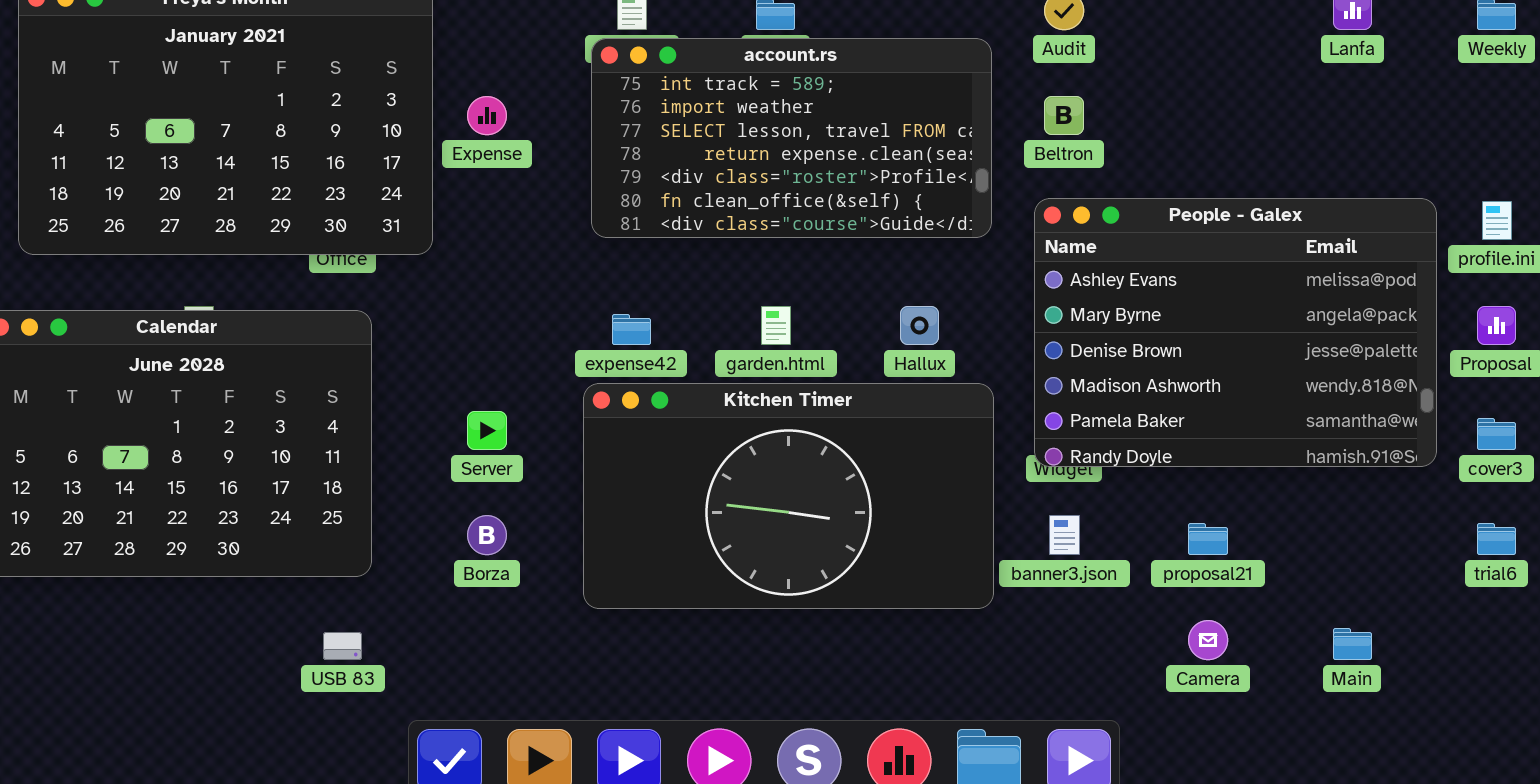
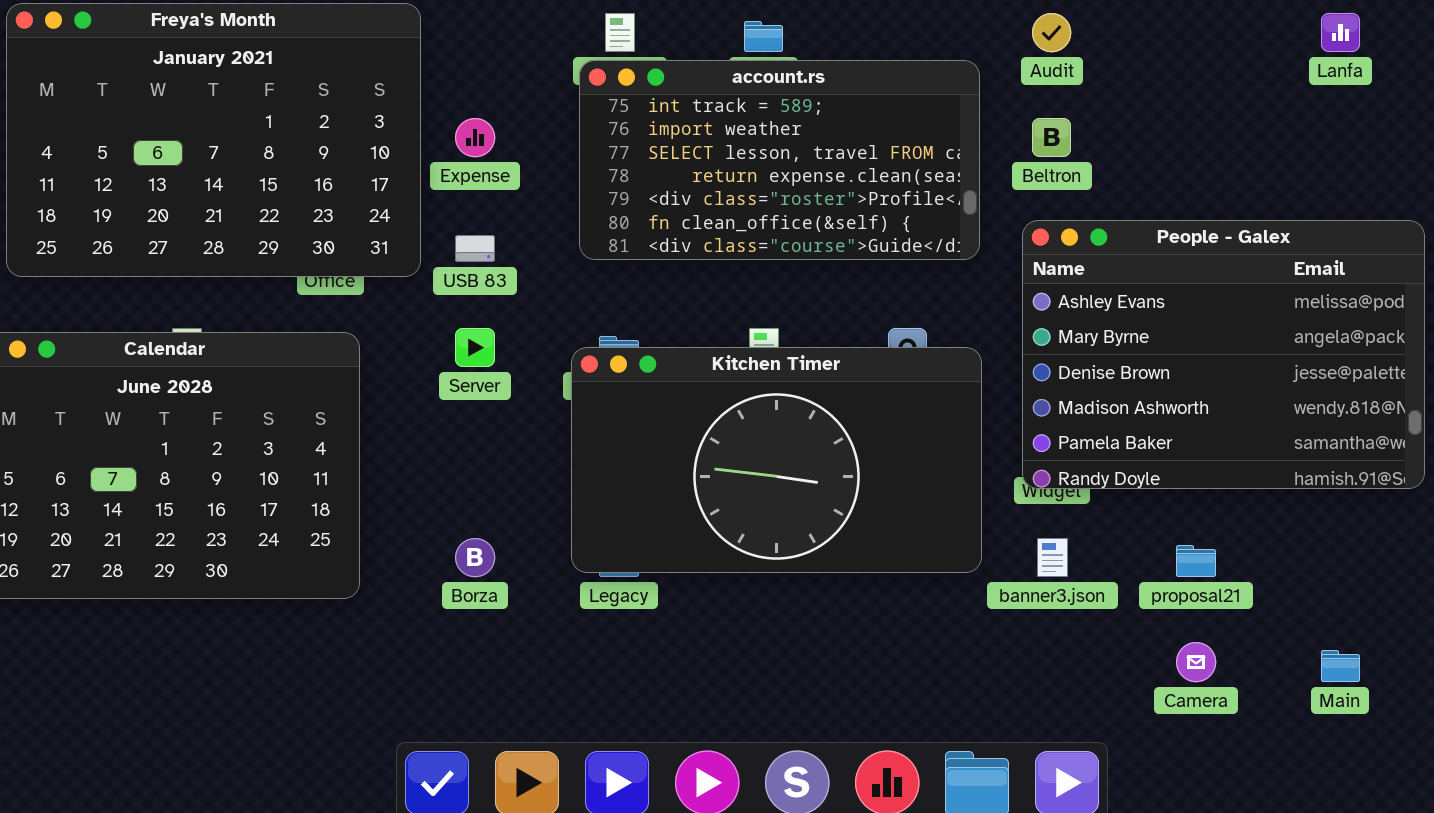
Kitchen Timer: [583,383,994,609] -> [571,347,982,573], moved
Server: [467,411,507,450] -> [455,328,495,367], moved
USB 83: [323,632,362,660] -> [455,235,495,262], moved

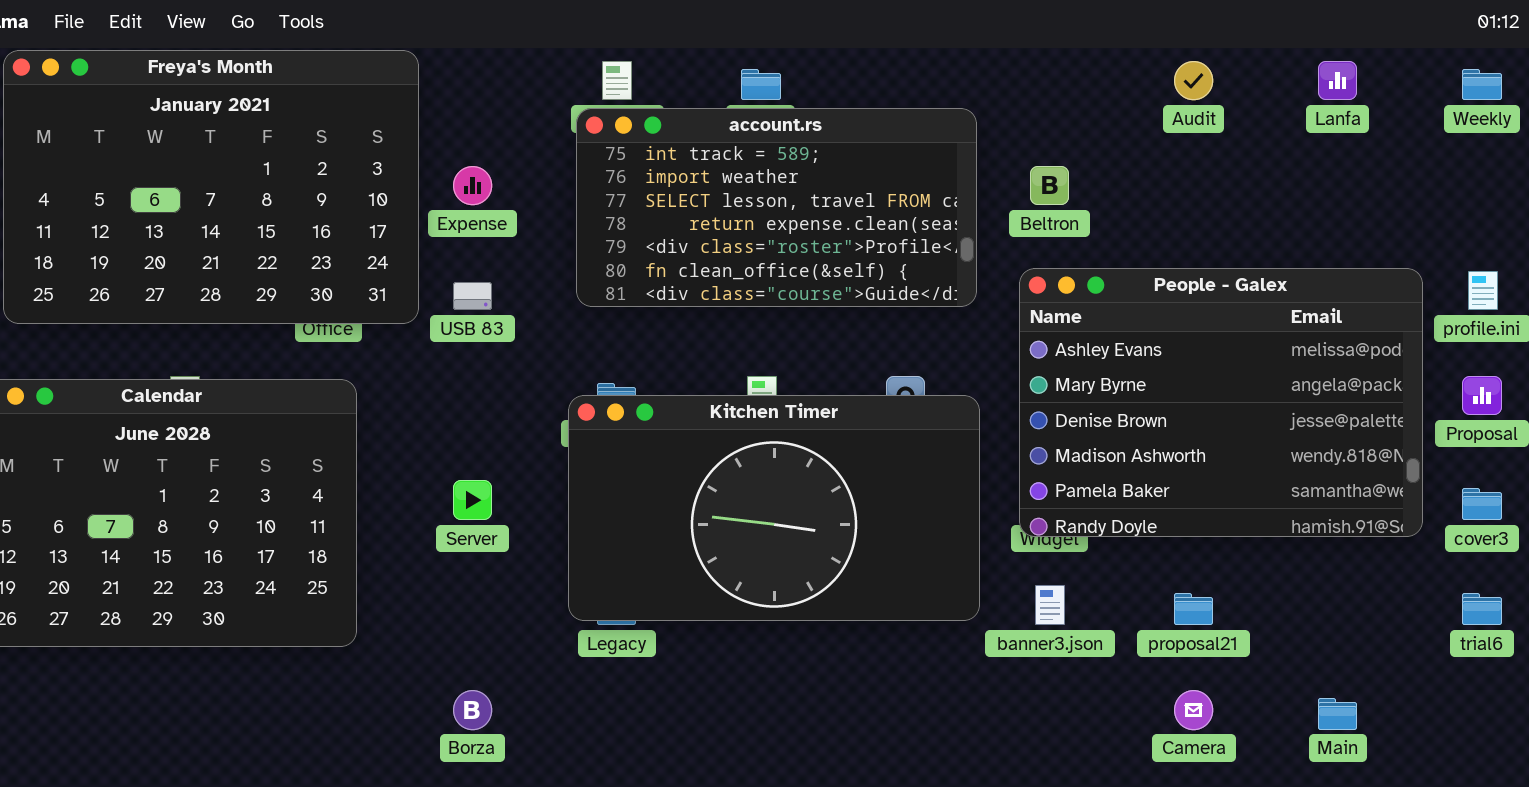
Audit: [1032,13,1071,52] -> [1174,61,1213,100], moved
Server: [455,328,495,367] -> [453,480,492,520], moved
Borza: [455,538,495,577] -> [453,690,492,730], moved

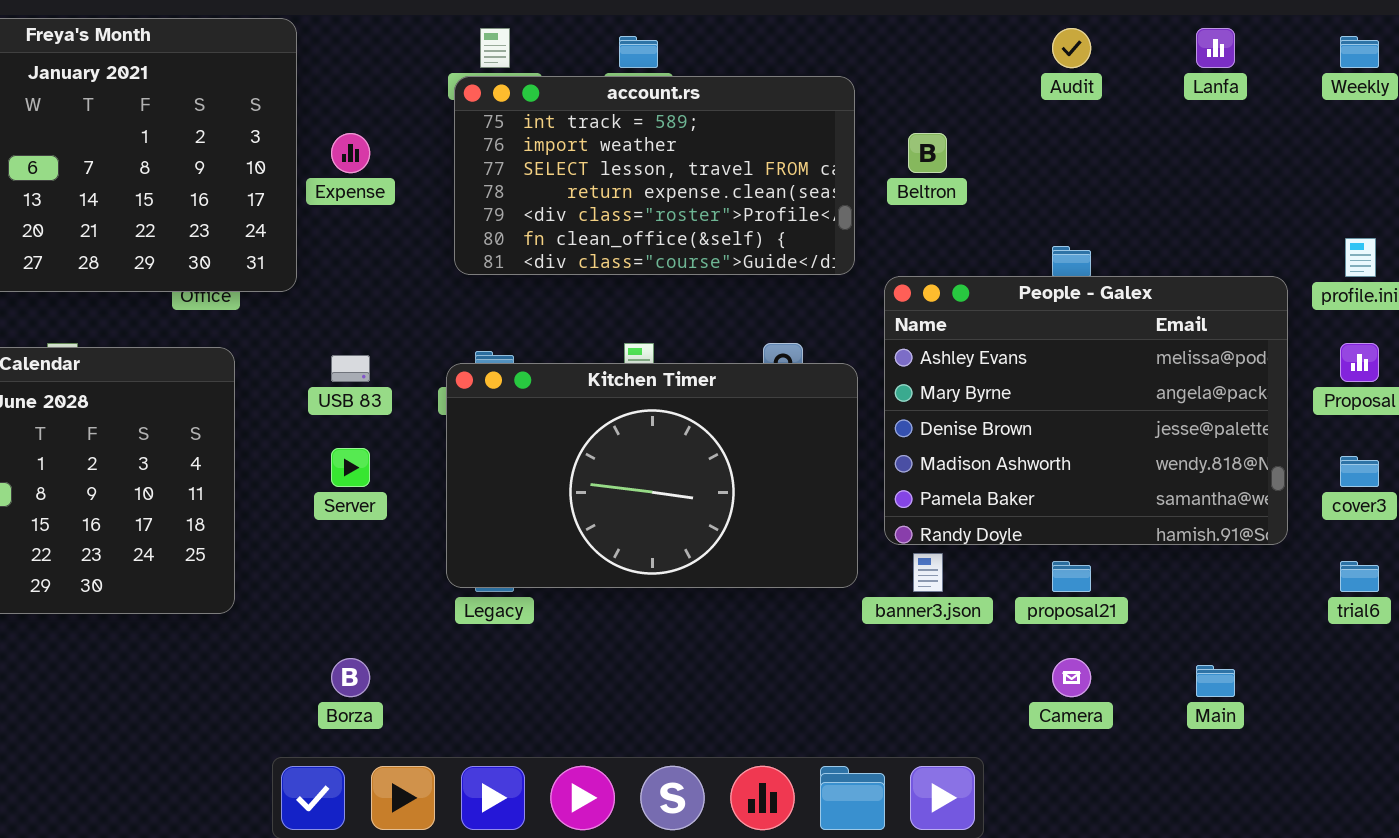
People - Galex: [1019,268,1423,537] -> [884,276,1288,545], moved
USB 83: [453,282,492,310] -> [331,355,370,382], moved

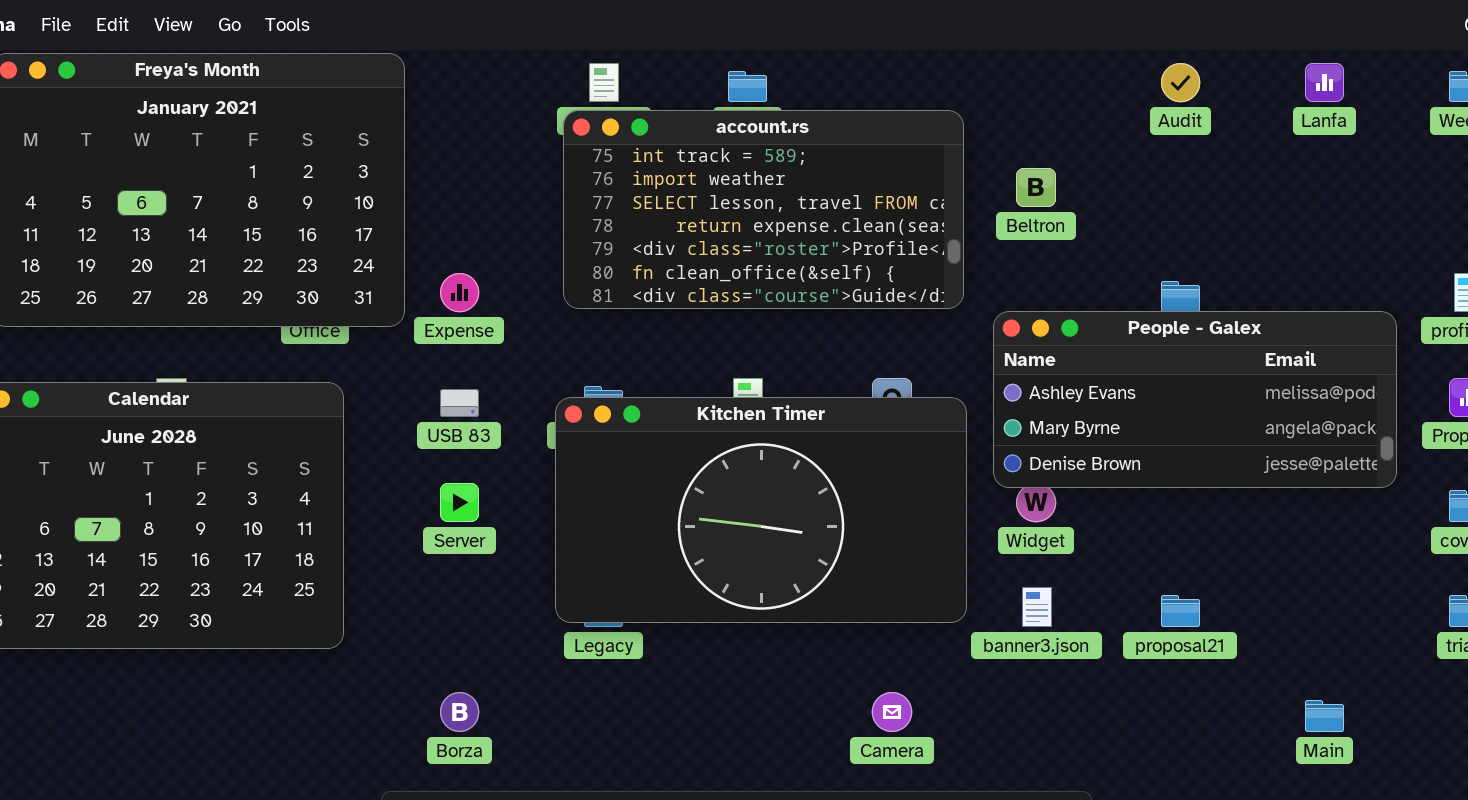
Expense: [331,133,370,173] -> [440,273,479,312], moved
People - Galex: [884,276,1288,545] -> [993,311,1397,488], resized
Camera: [1052,658,1091,697] -> [872,692,912,732], moved

